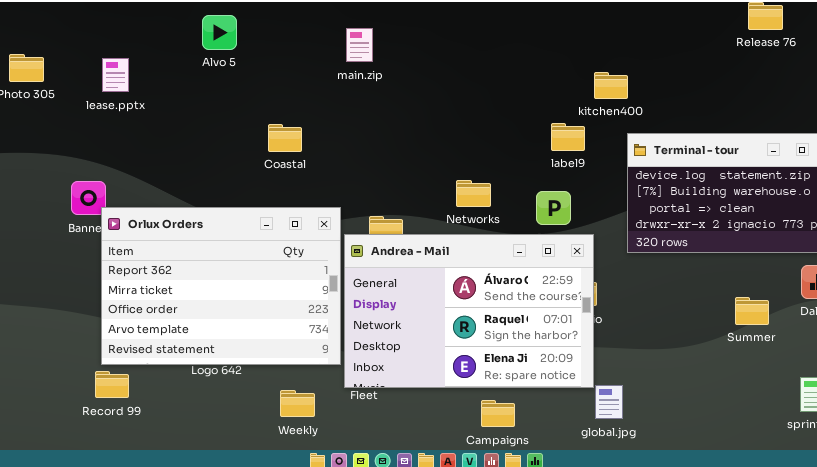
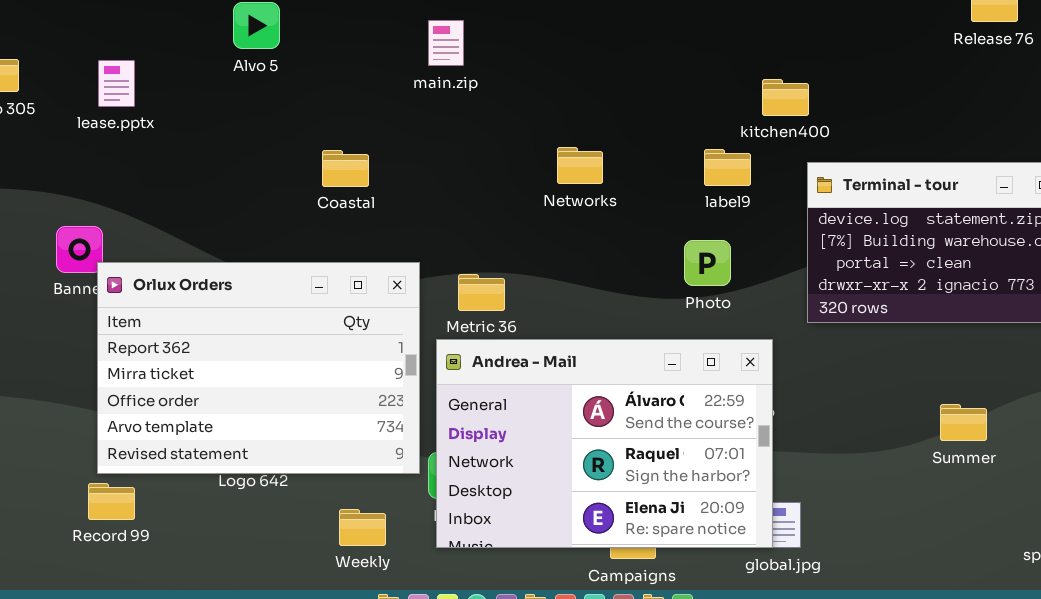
Networks: [456,180,491,207] -> [557,147,603,184], moved
Andrea - Mail: [344,234,594,388] -> [436,339,773,548], moved
Summer: [735,297,769,325] -> [940,404,987,441], moved

